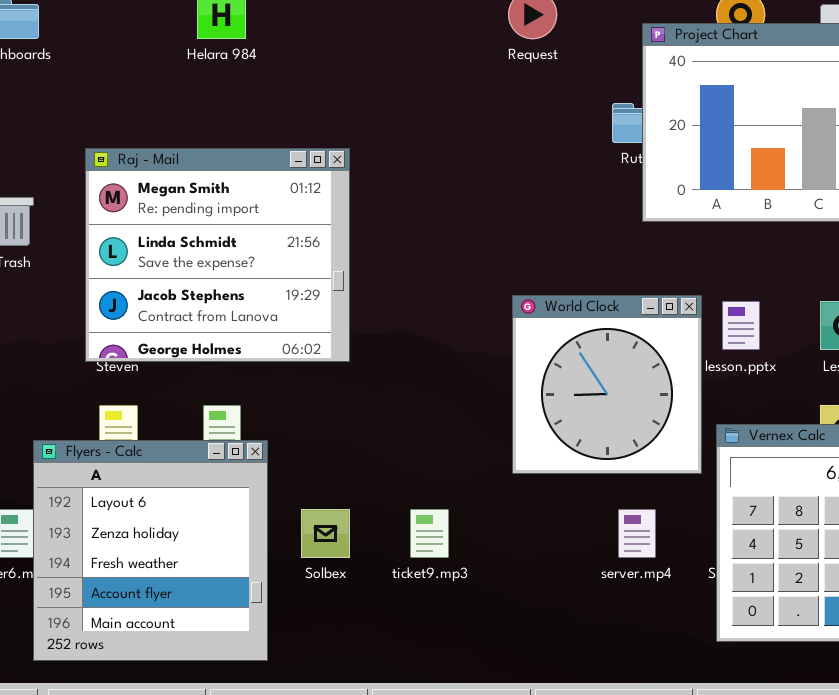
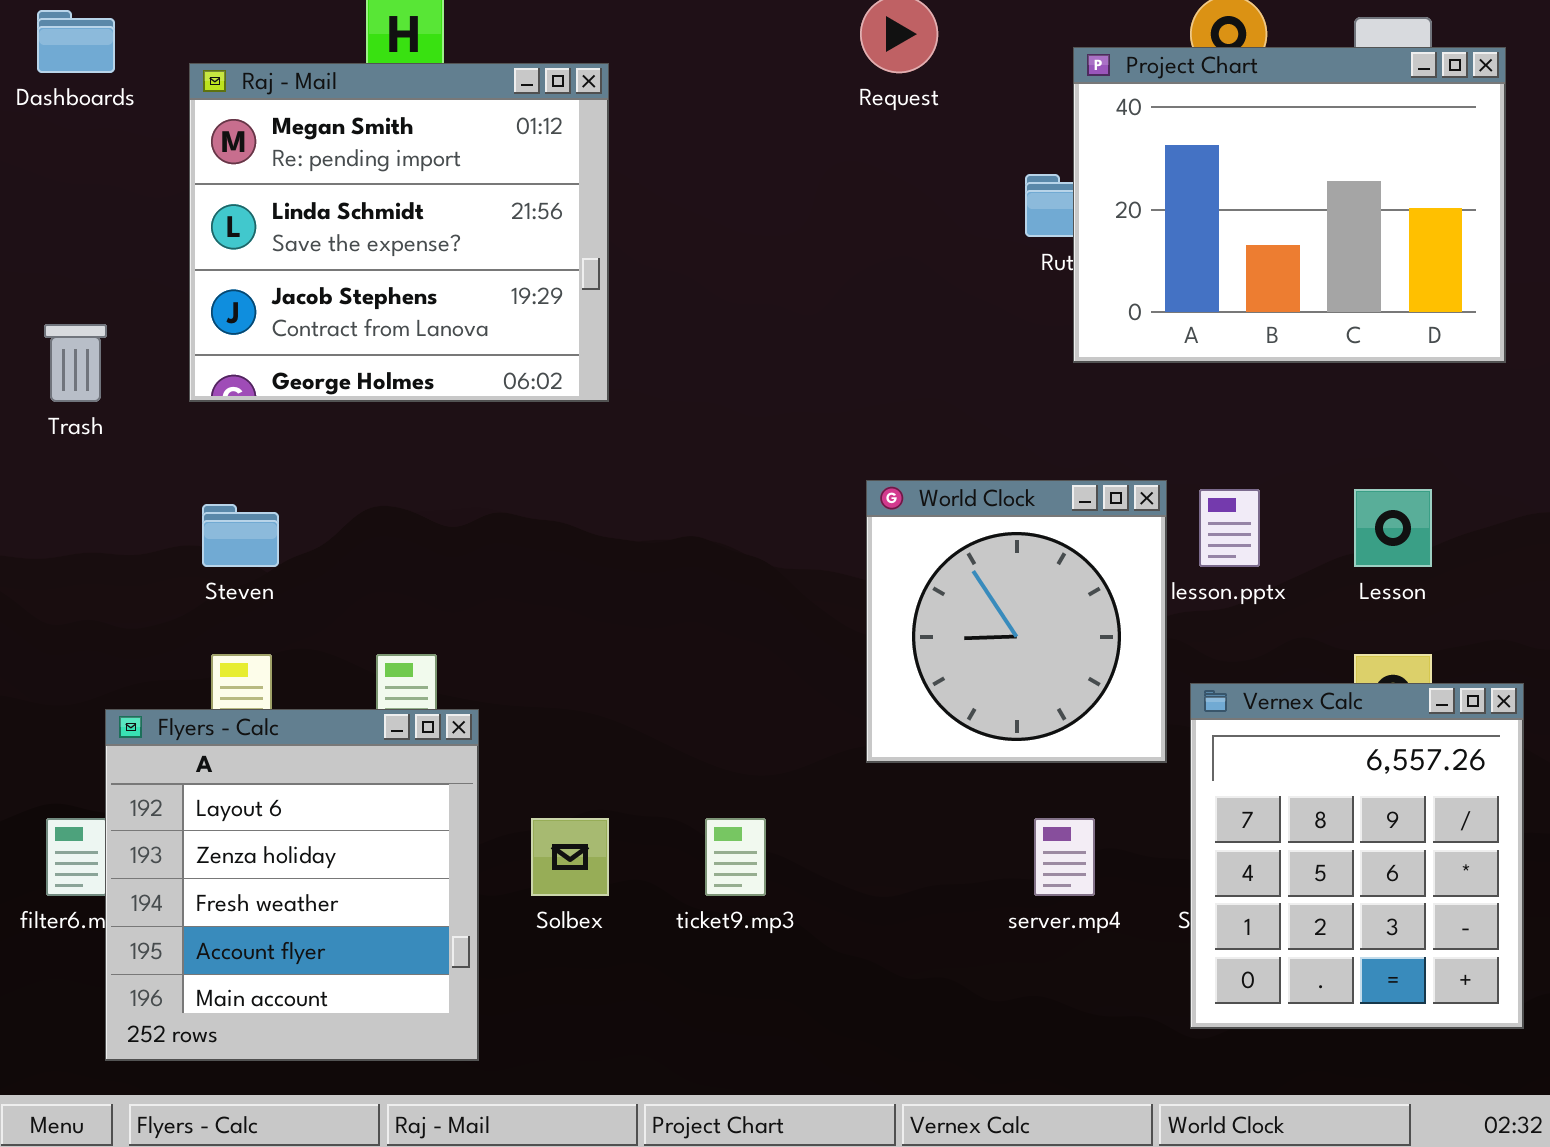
Raj - Mail: [85,148,350,362] -> [189,63,609,402], moved

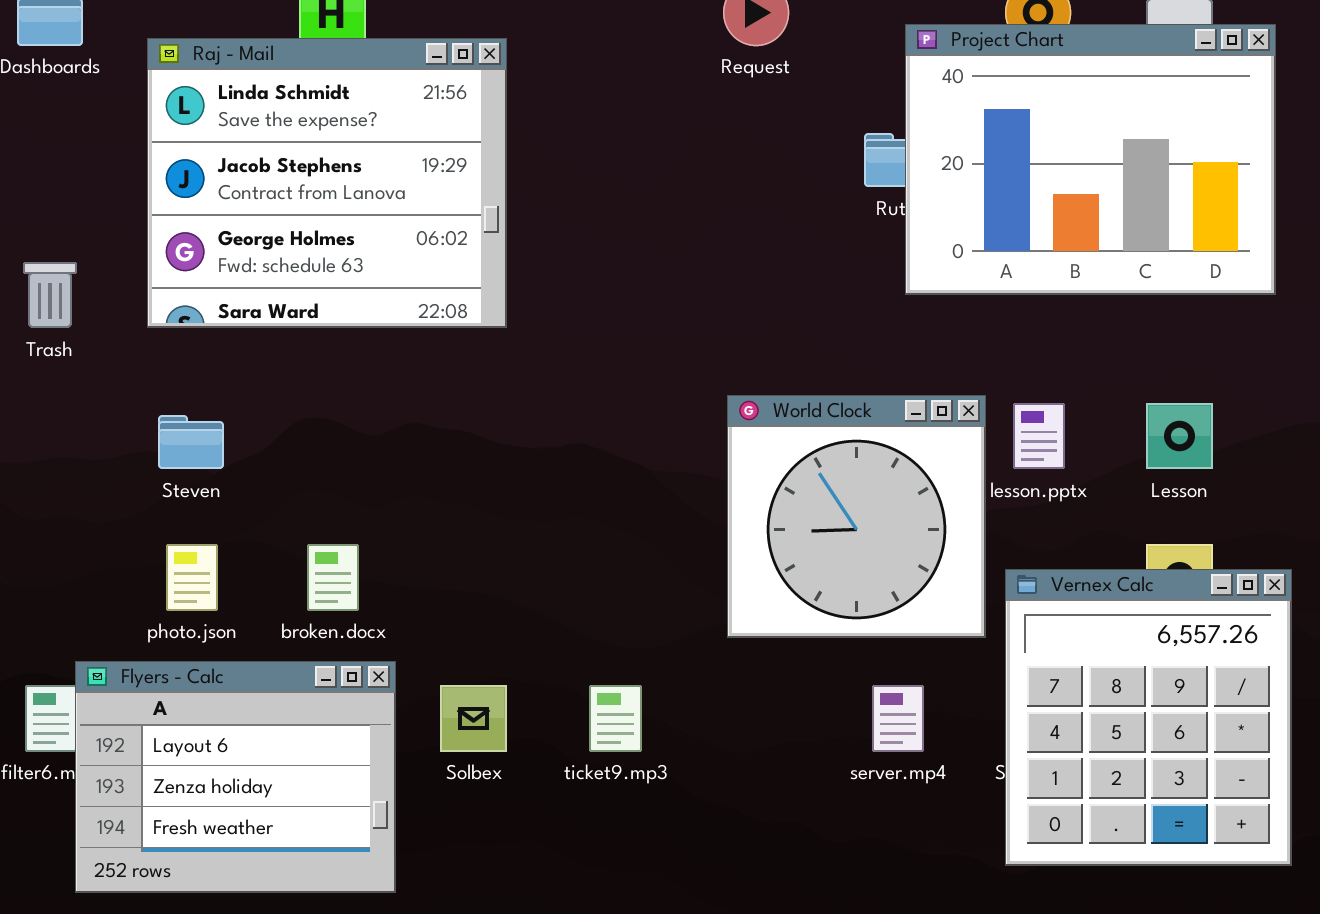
Raj - Mail: [189,63,609,402] -> [147,38,507,328], scrolled down 1 row
Flyers - Calc: [105,709,479,1061] -> [75,661,396,893], resized

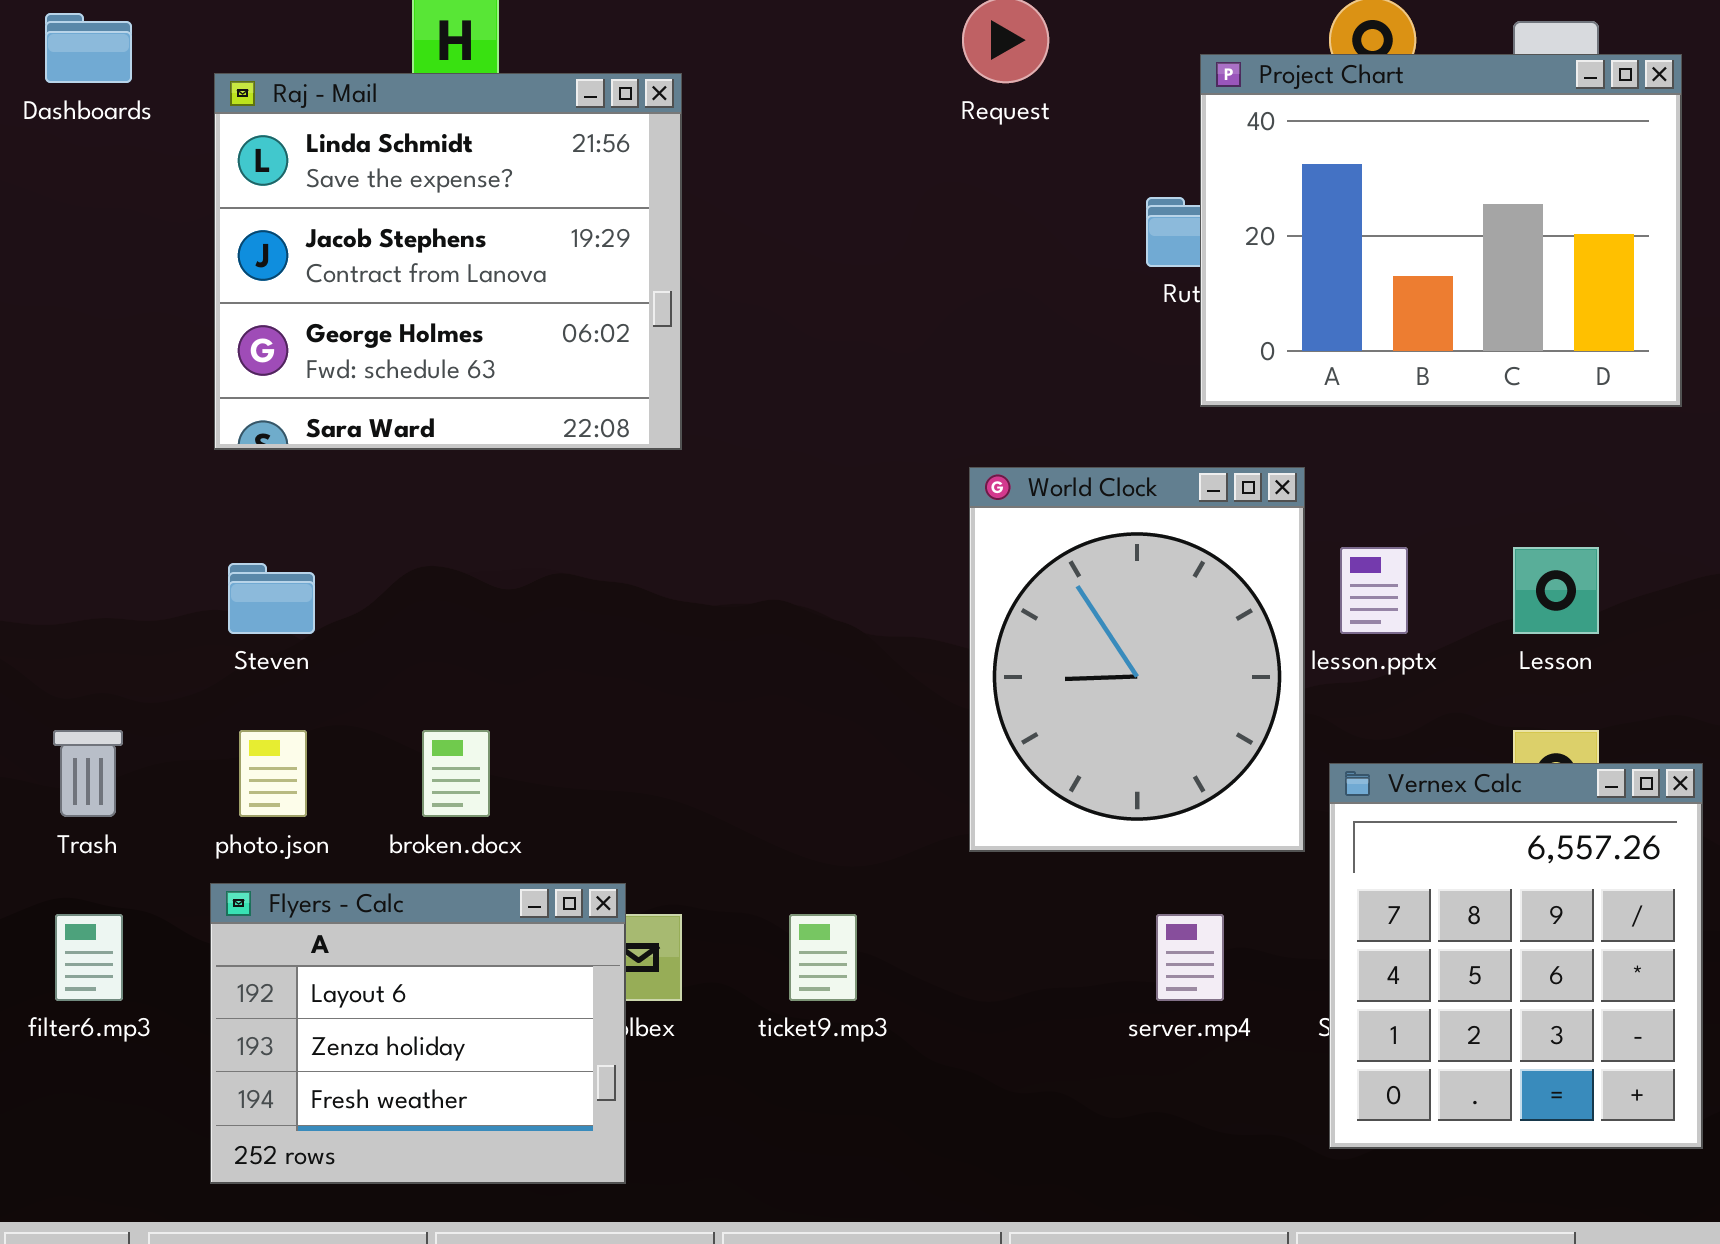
Trash: [23,262,77,328] -> [53,730,123,817], moved
World Clock: [727,395,986,638] -> [969,467,1305,852], resized
Flyers - Calc: [75,661,396,893] -> [210,883,626,1184], moved

